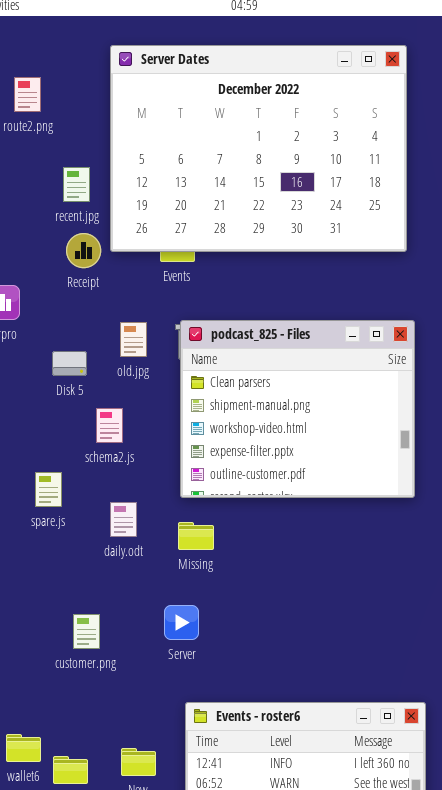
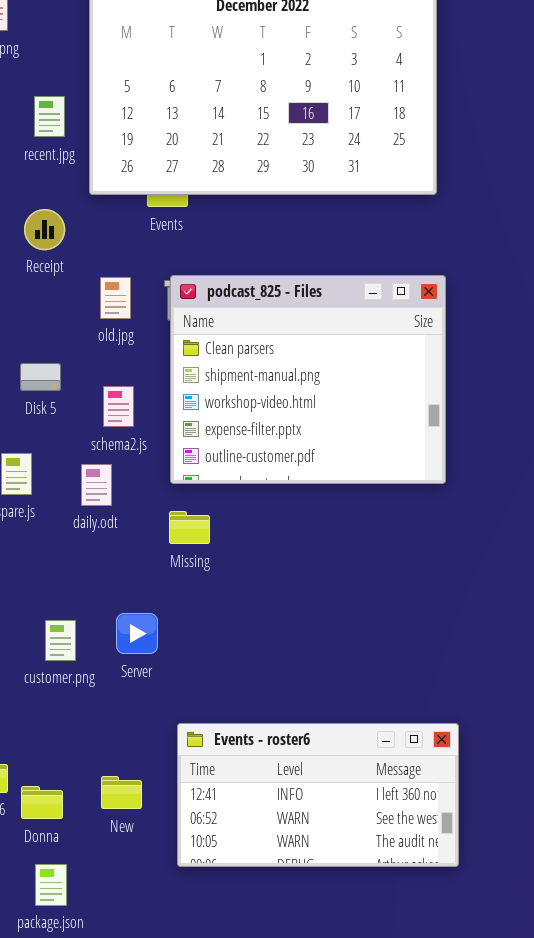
Receipt: [66,233,101,268] -> [24,209,65,250], moved
Disk 5: [52,351,87,376] -> [20,363,61,391], moved
schema2.js: [96,408,123,443] -> [103,386,134,427], moved
daily.odt: [110,502,137,537] -> [81,464,112,506], moved
Server: [164,605,199,640] -> [116,613,158,654], moved

